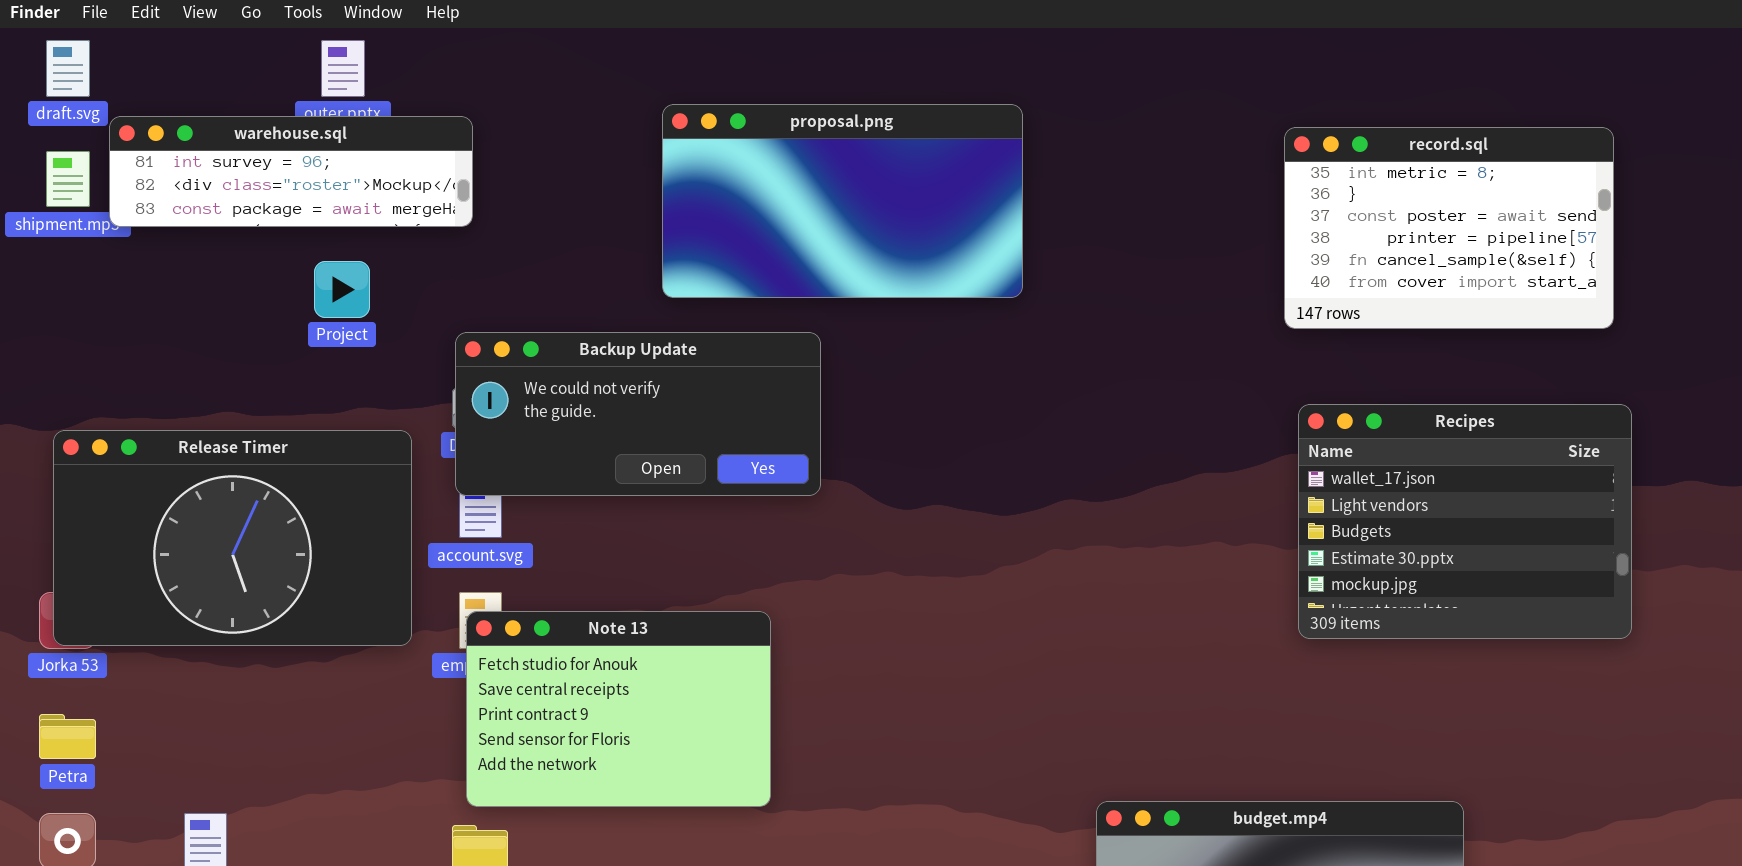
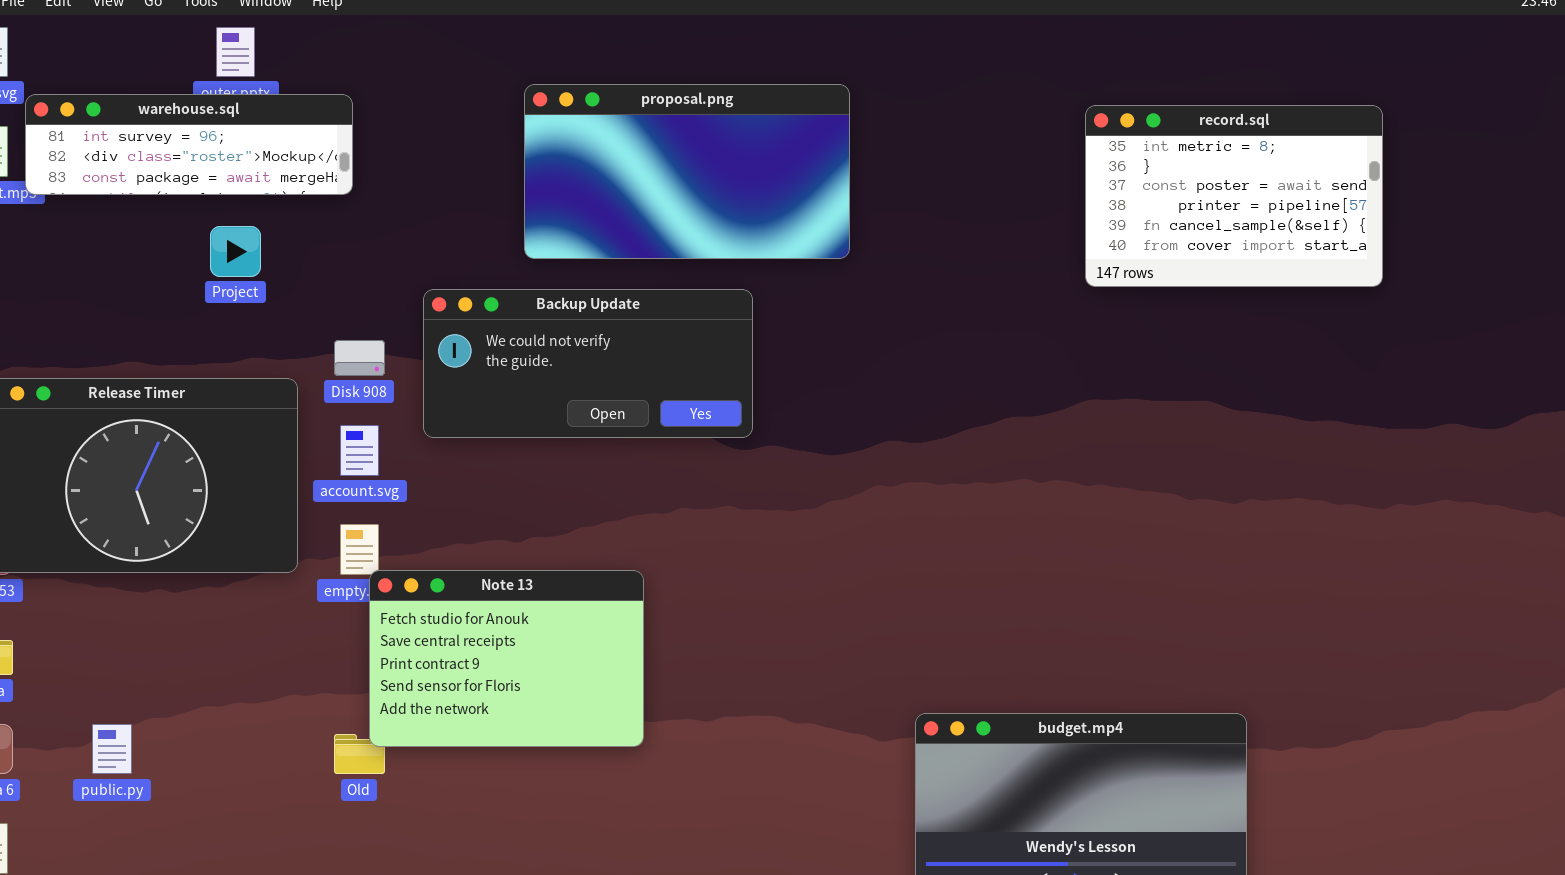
Backup Update: [455,332,821,496] -> [423,289,753,438], moved
Recipes: [1298,404,1632,639] -> none, closed
Note 13: [466,611,771,807] -> [369,570,644,747], moved

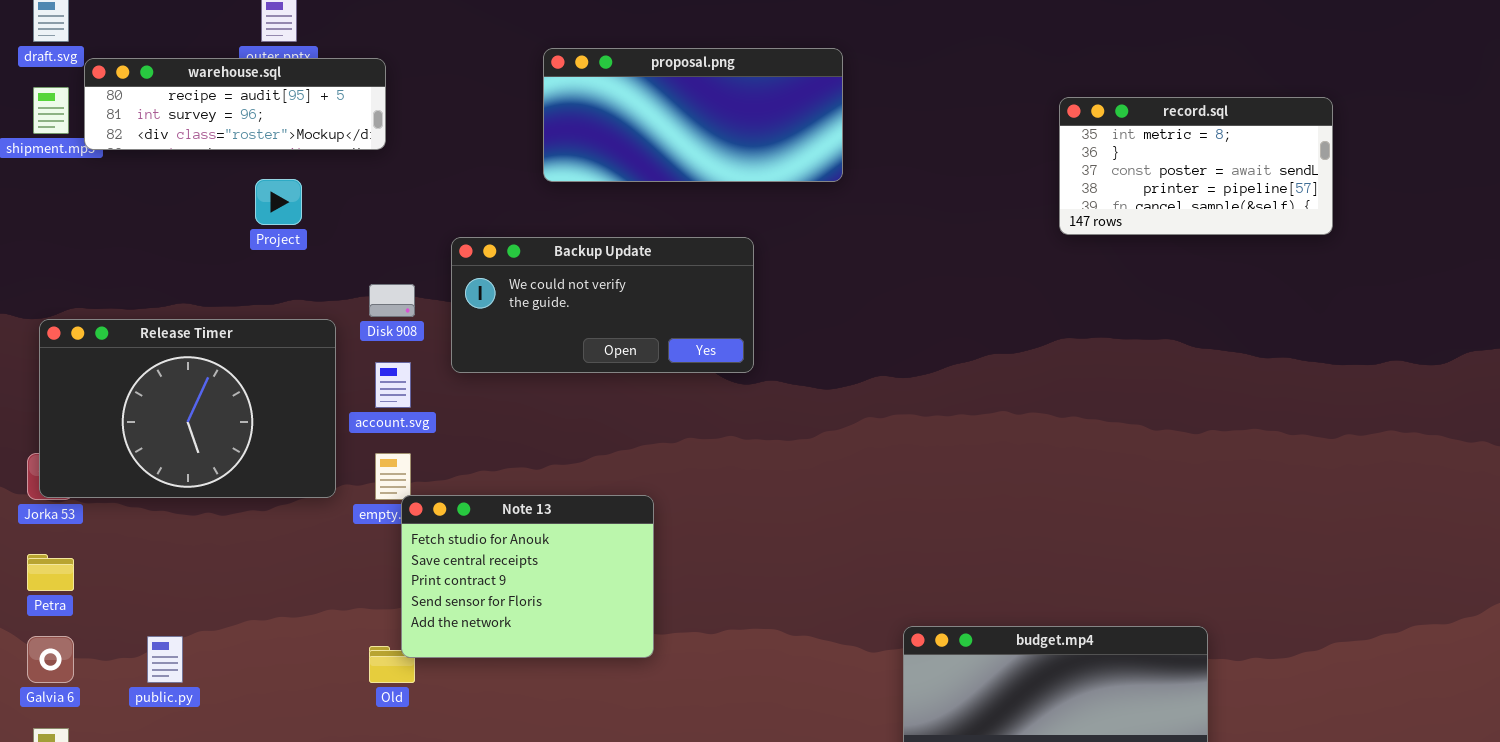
proposal.png: [524,84,850,259] -> [543,48,843,182], resized
warehouse.sql: [25,94,353,195] -> [84,58,386,150], scrolled up 1 row
record.sql: [1085,105,1383,287] -> [1059,97,1333,235], resized

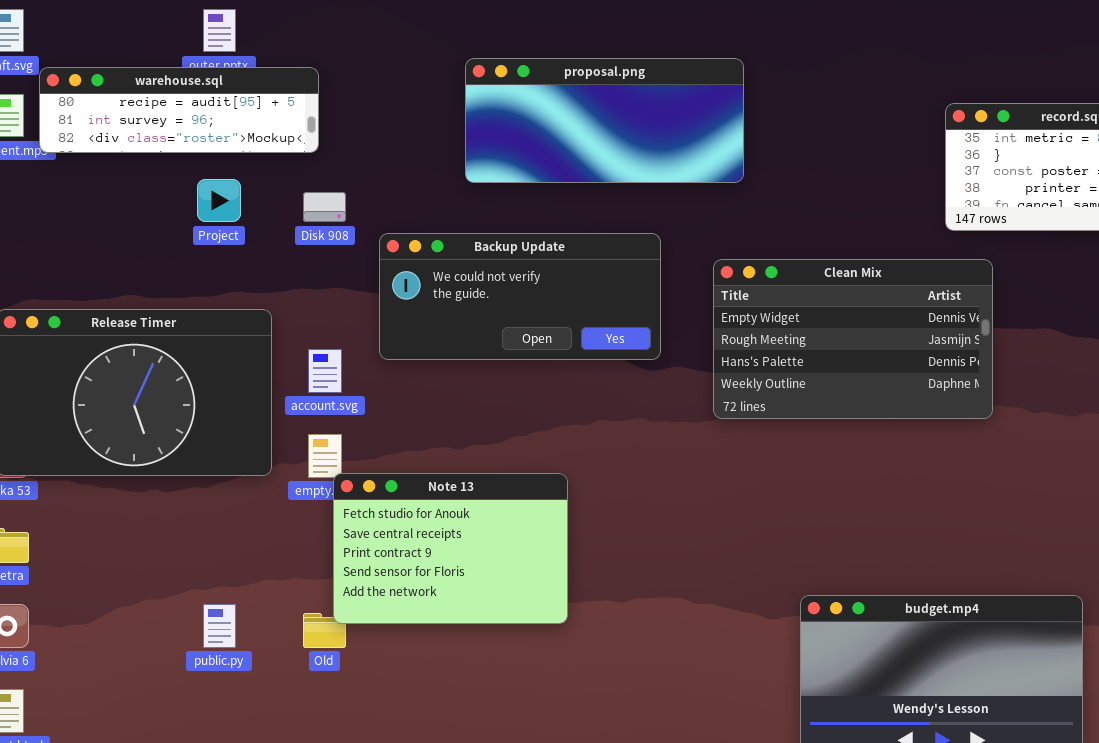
Clean Mix: none -> [713,259,993,419], opened
Disk 908: [369,284,415,317] -> [303,192,346,222], moved
public.py: [147,636,183,683] -> [203,604,236,648], moved

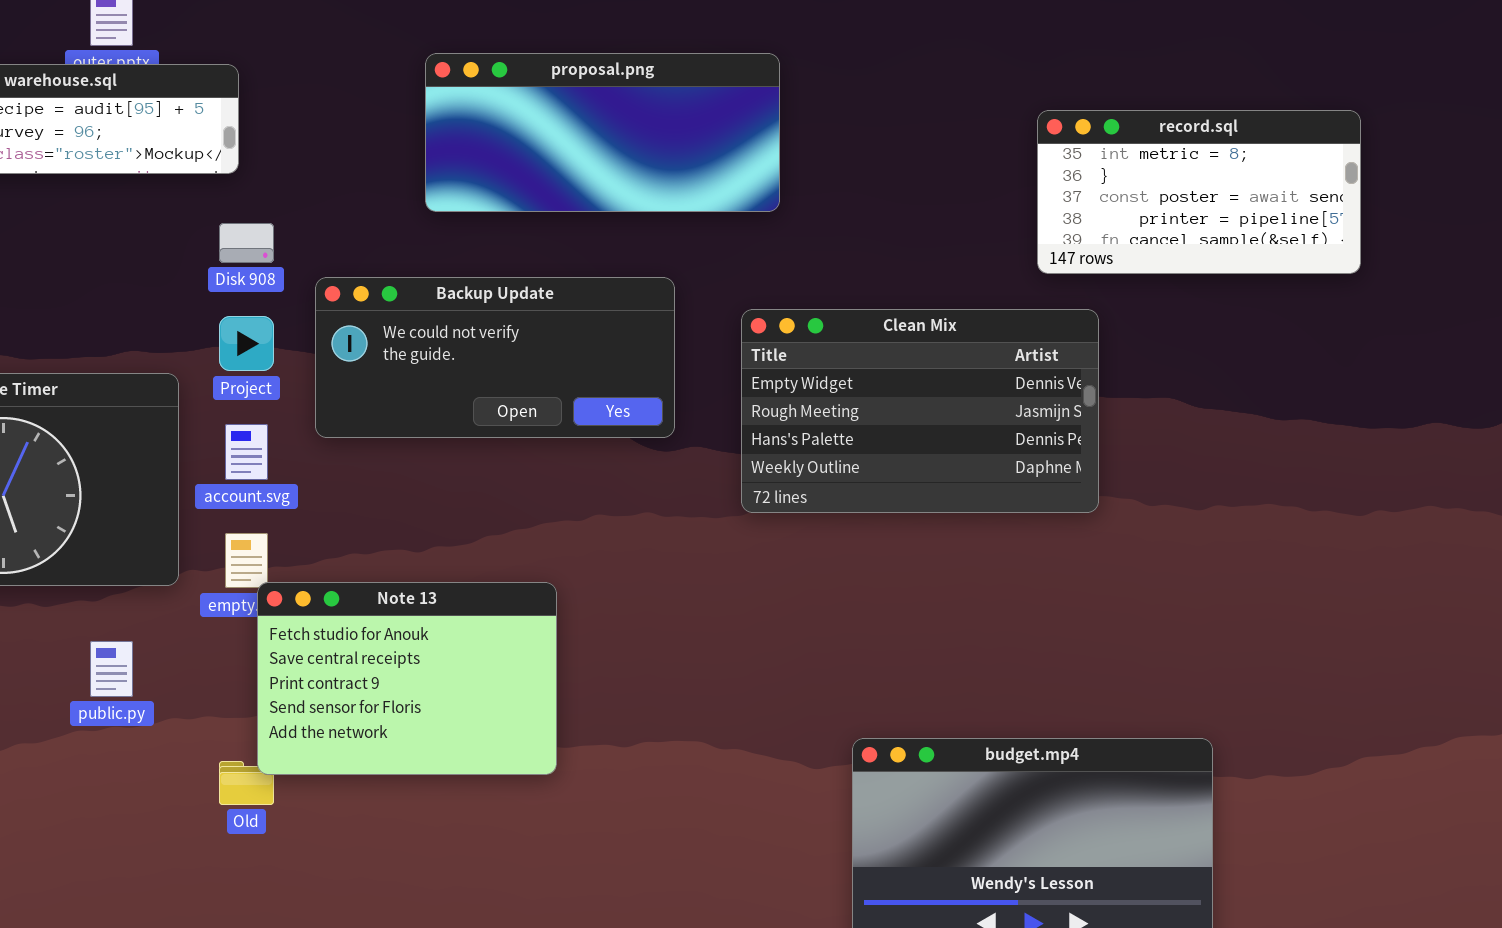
Project: [197,179,241,222] -> [219,316,274,371], moved
public.py: [203,604,236,648] -> [90,641,133,697], moved

